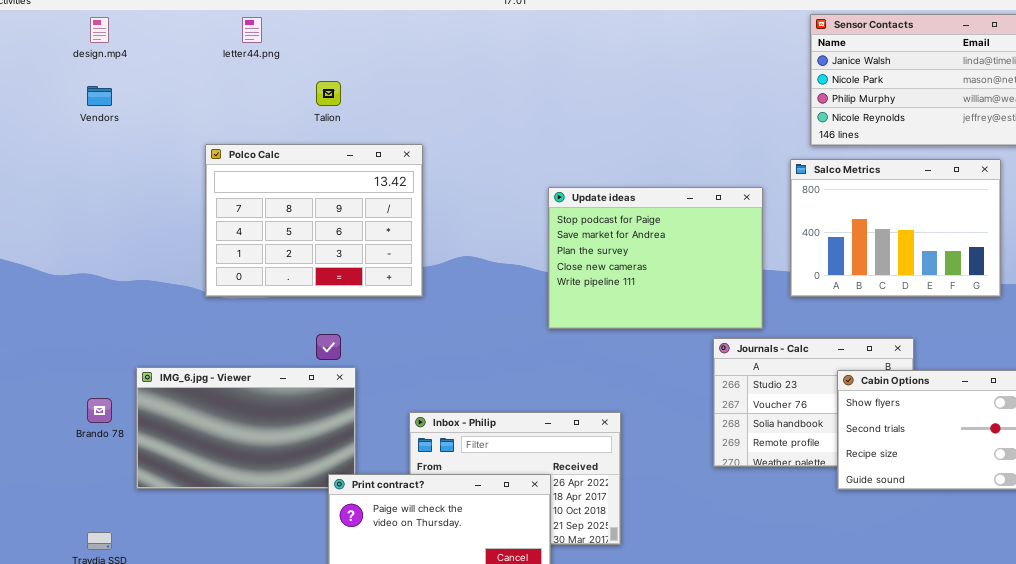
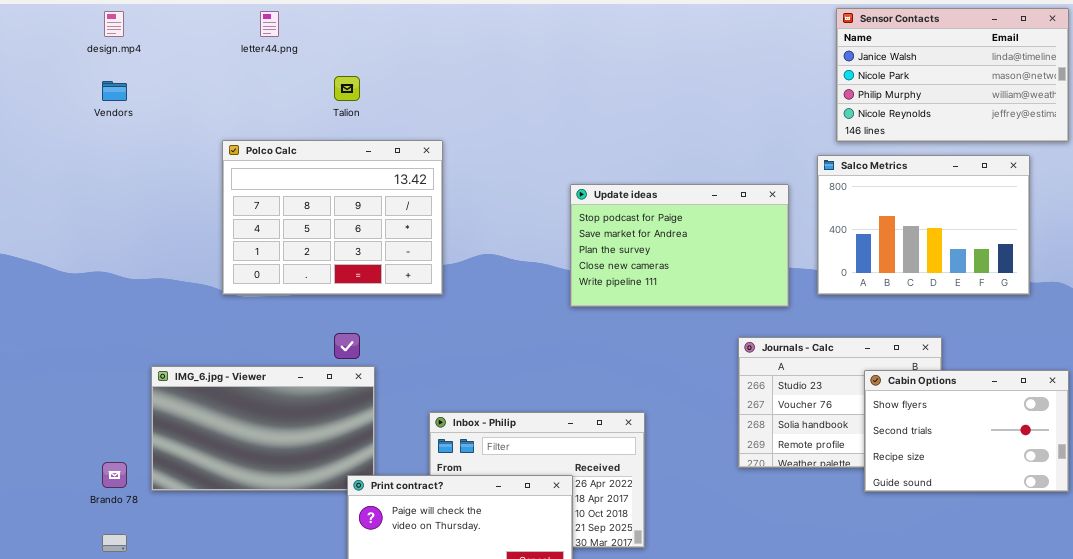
Update ideas: [548,187,763,329] -> [570,184,789,307], resized
Brando 78: [87,398,112,423] -> [102,462,127,488], moved

